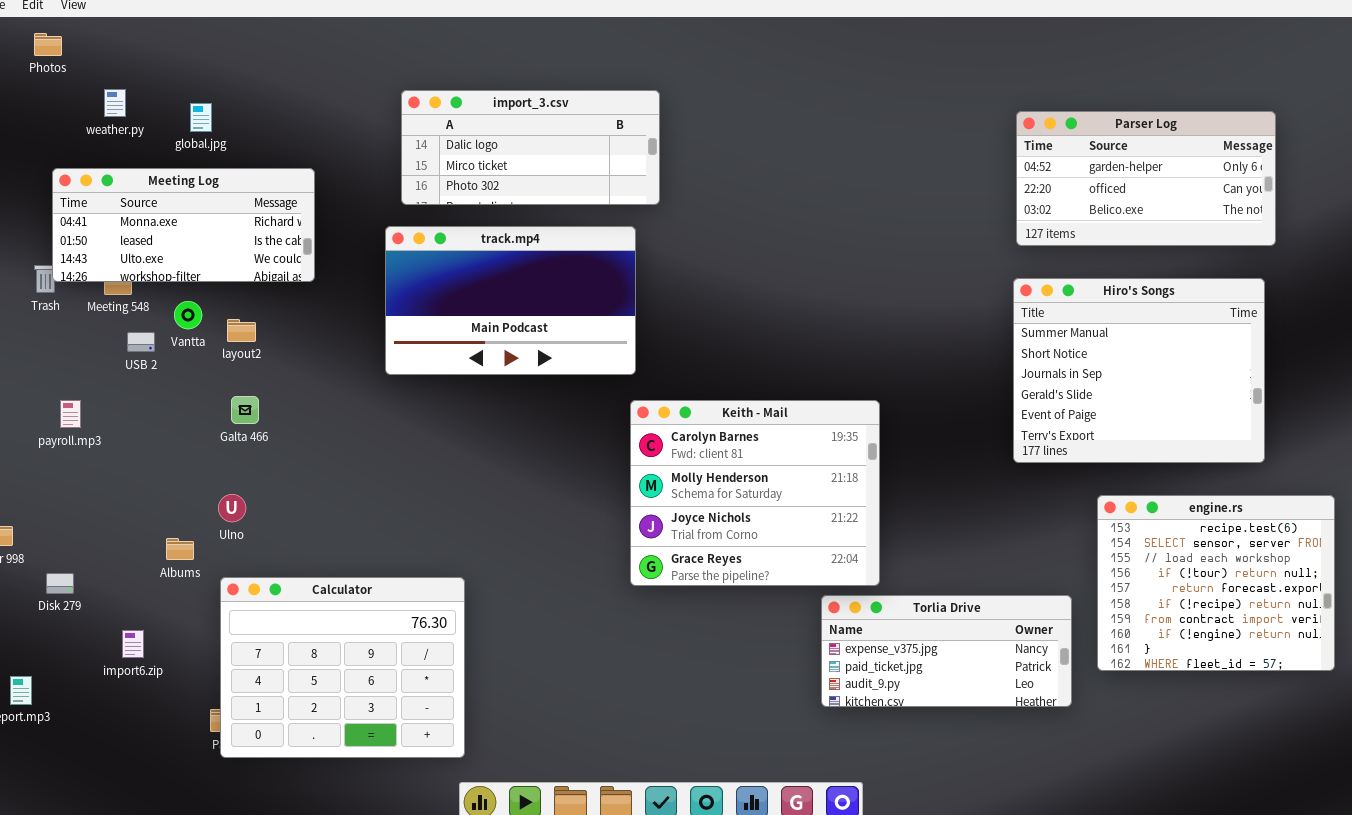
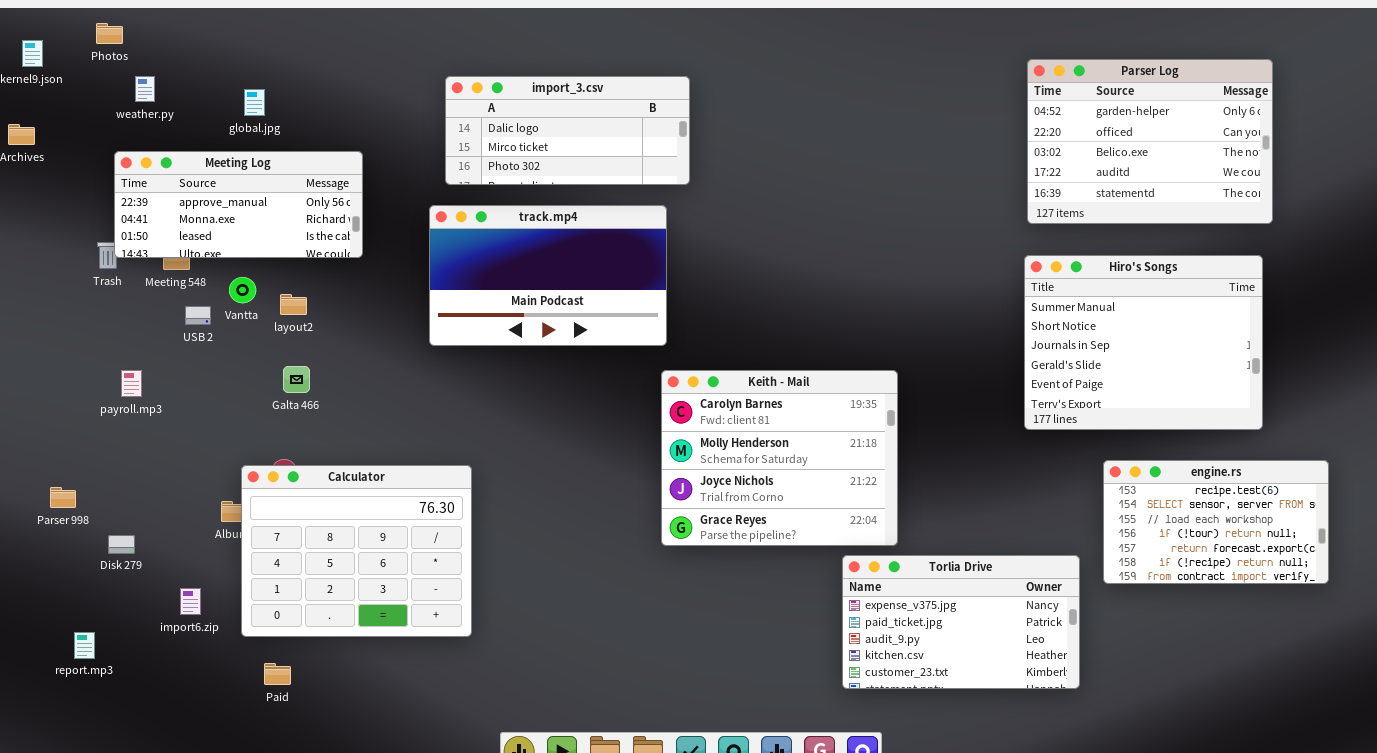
weather.py: [104,89,126,117] -> [135,76,155,102], moved
Parser Log: [1016,111,1276,246] -> [1027,59,1273,224], resized
Meeting Log: [52,168,315,282] -> [114,151,363,258], scrolled up 1 row
engine.rs: [1097,495,1335,671] -> [1103,460,1329,584], resized
Calculator: [220,577,465,758] -> [241,465,472,637], moved
Torlia Drive: [821,595,1072,707] -> [842,555,1080,689], resized

